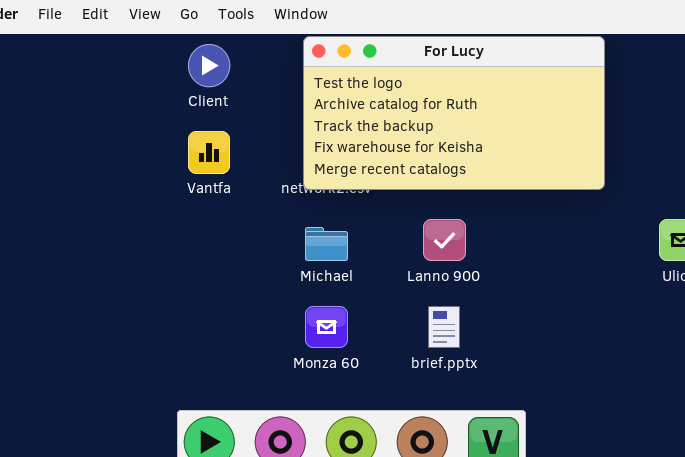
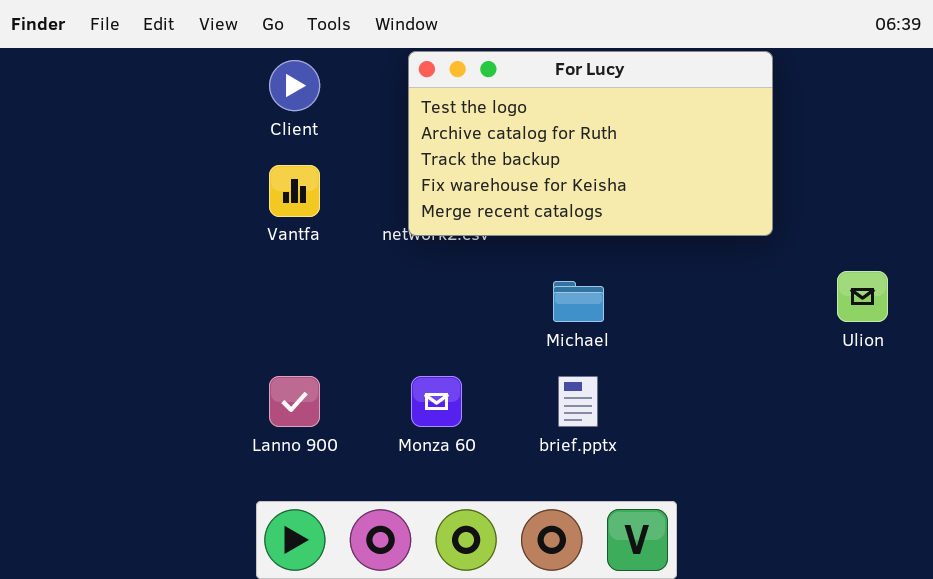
Lanno 900: [423,219,466,261] -> [269,376,320,427], moved
Michael: [305,227,348,261] -> [553,281,604,322], moved

